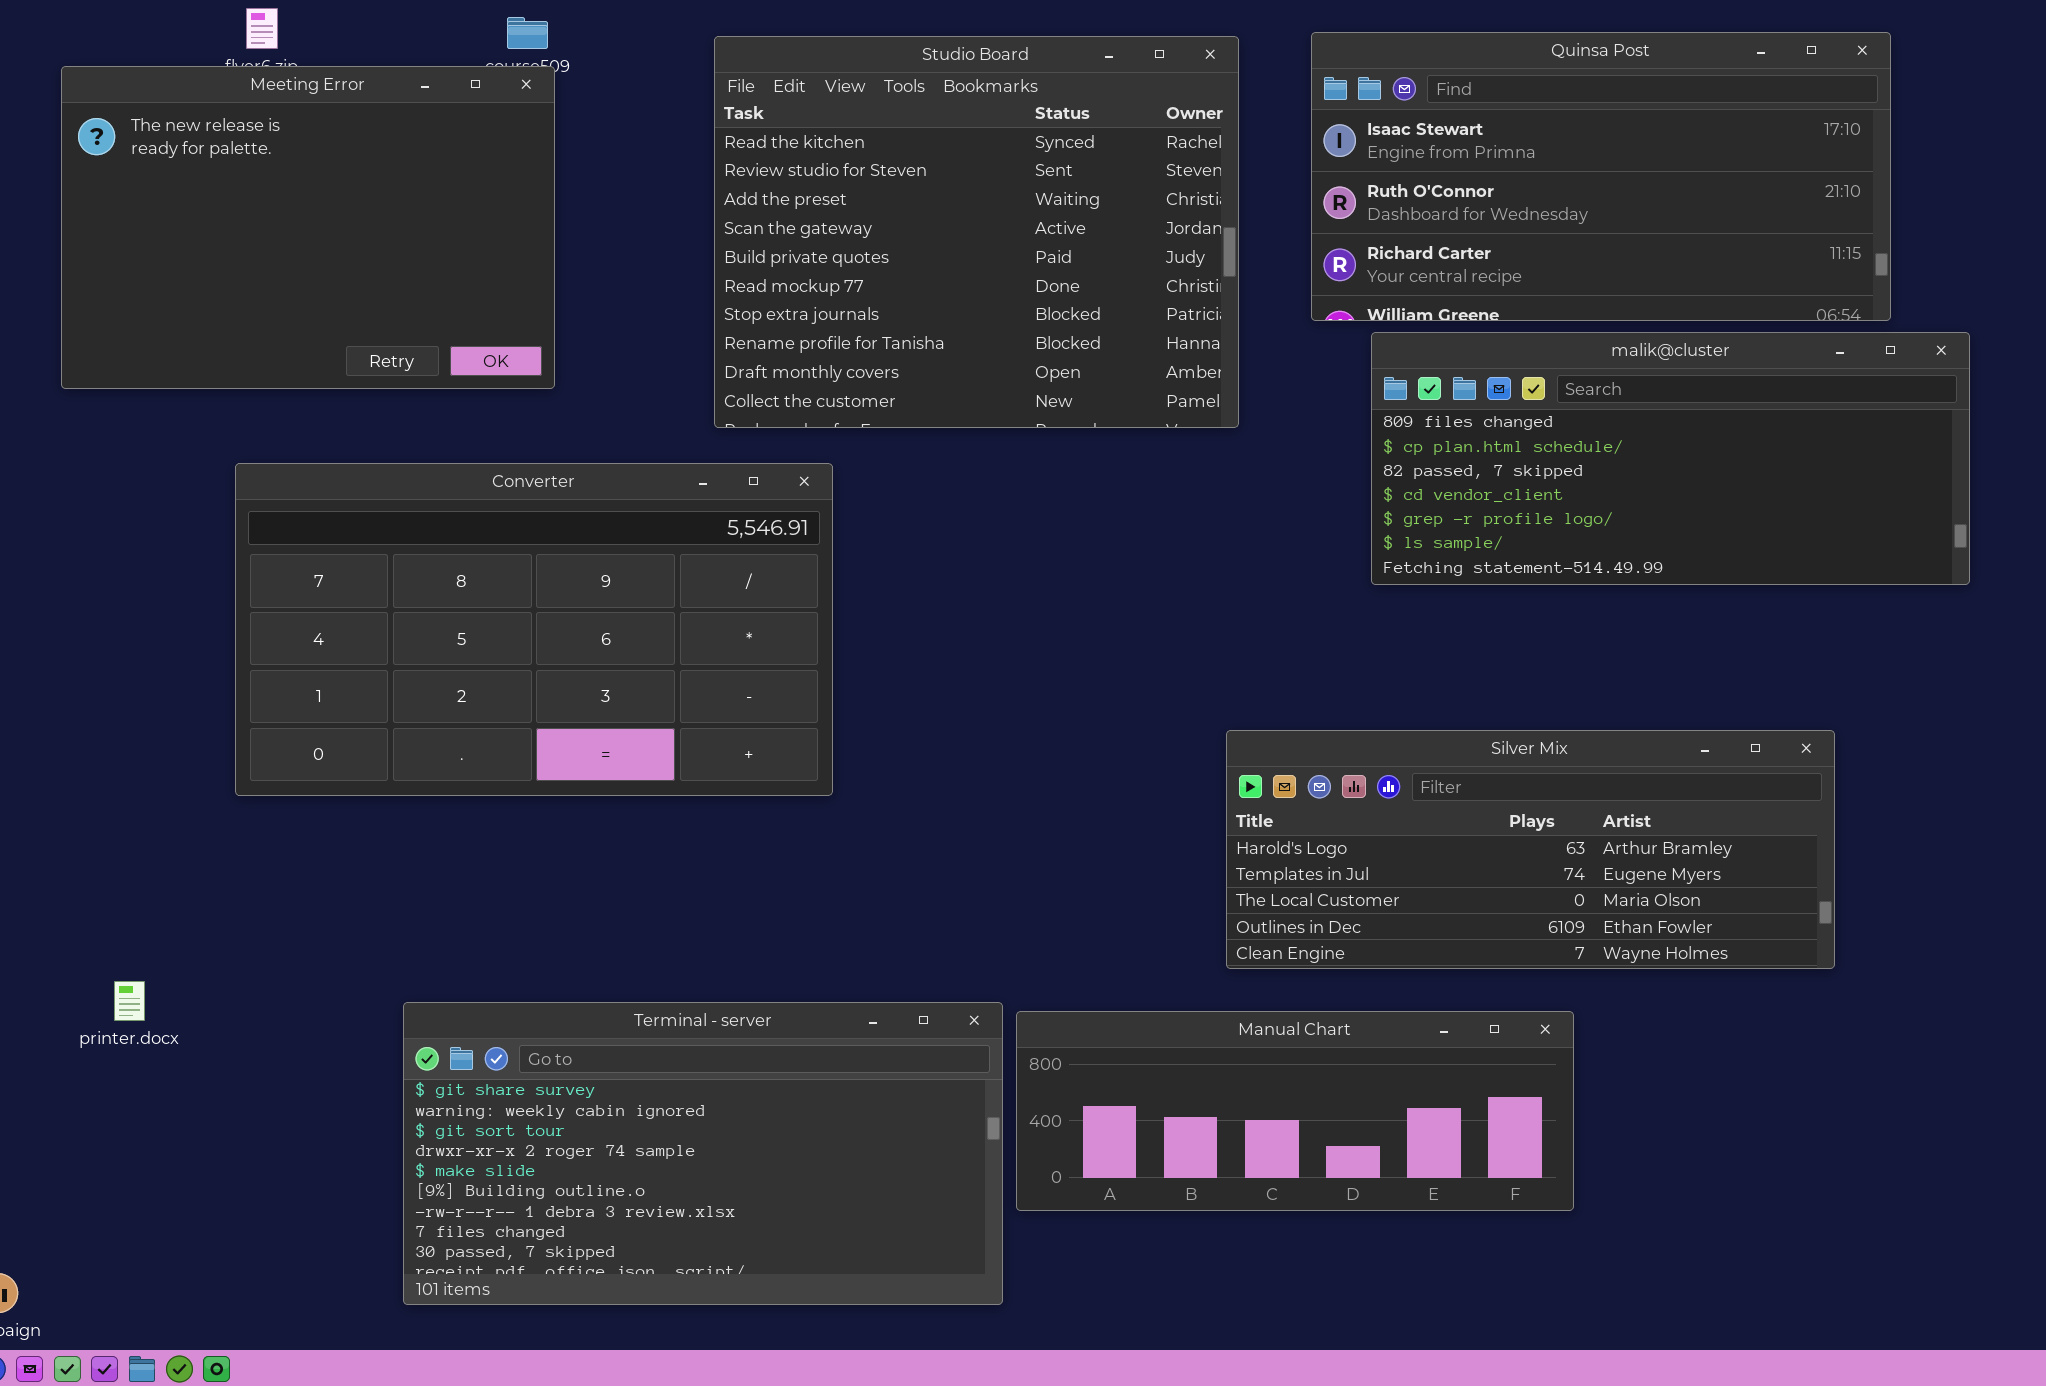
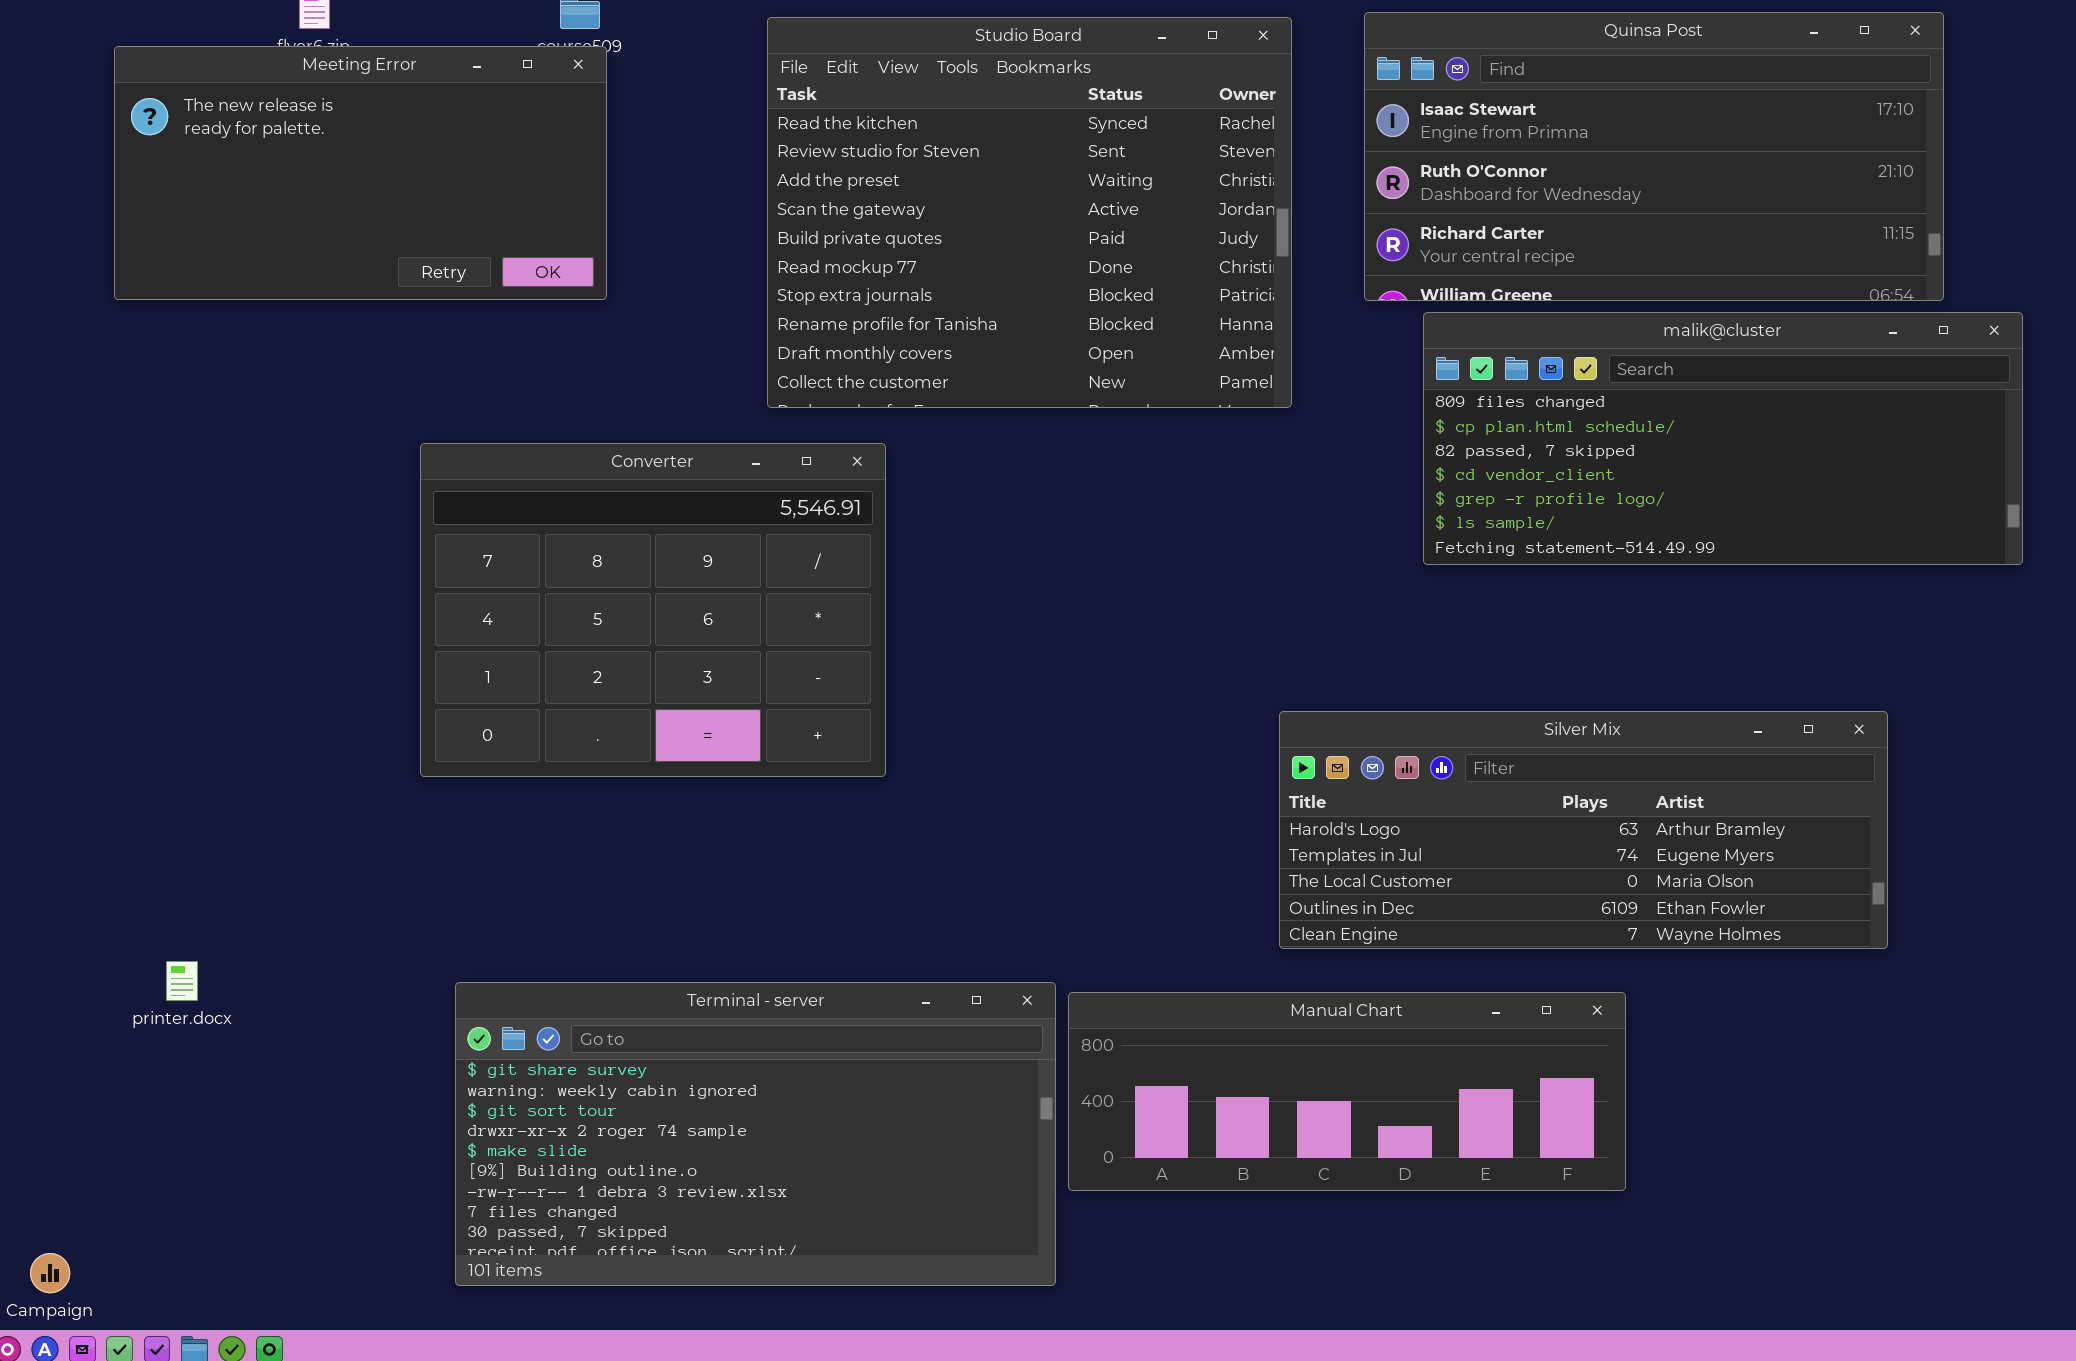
Meeting Error: [61,66,555,389] -> [114,46,607,300], resized
Converter: [235,463,833,796] -> [420,443,886,777], resized

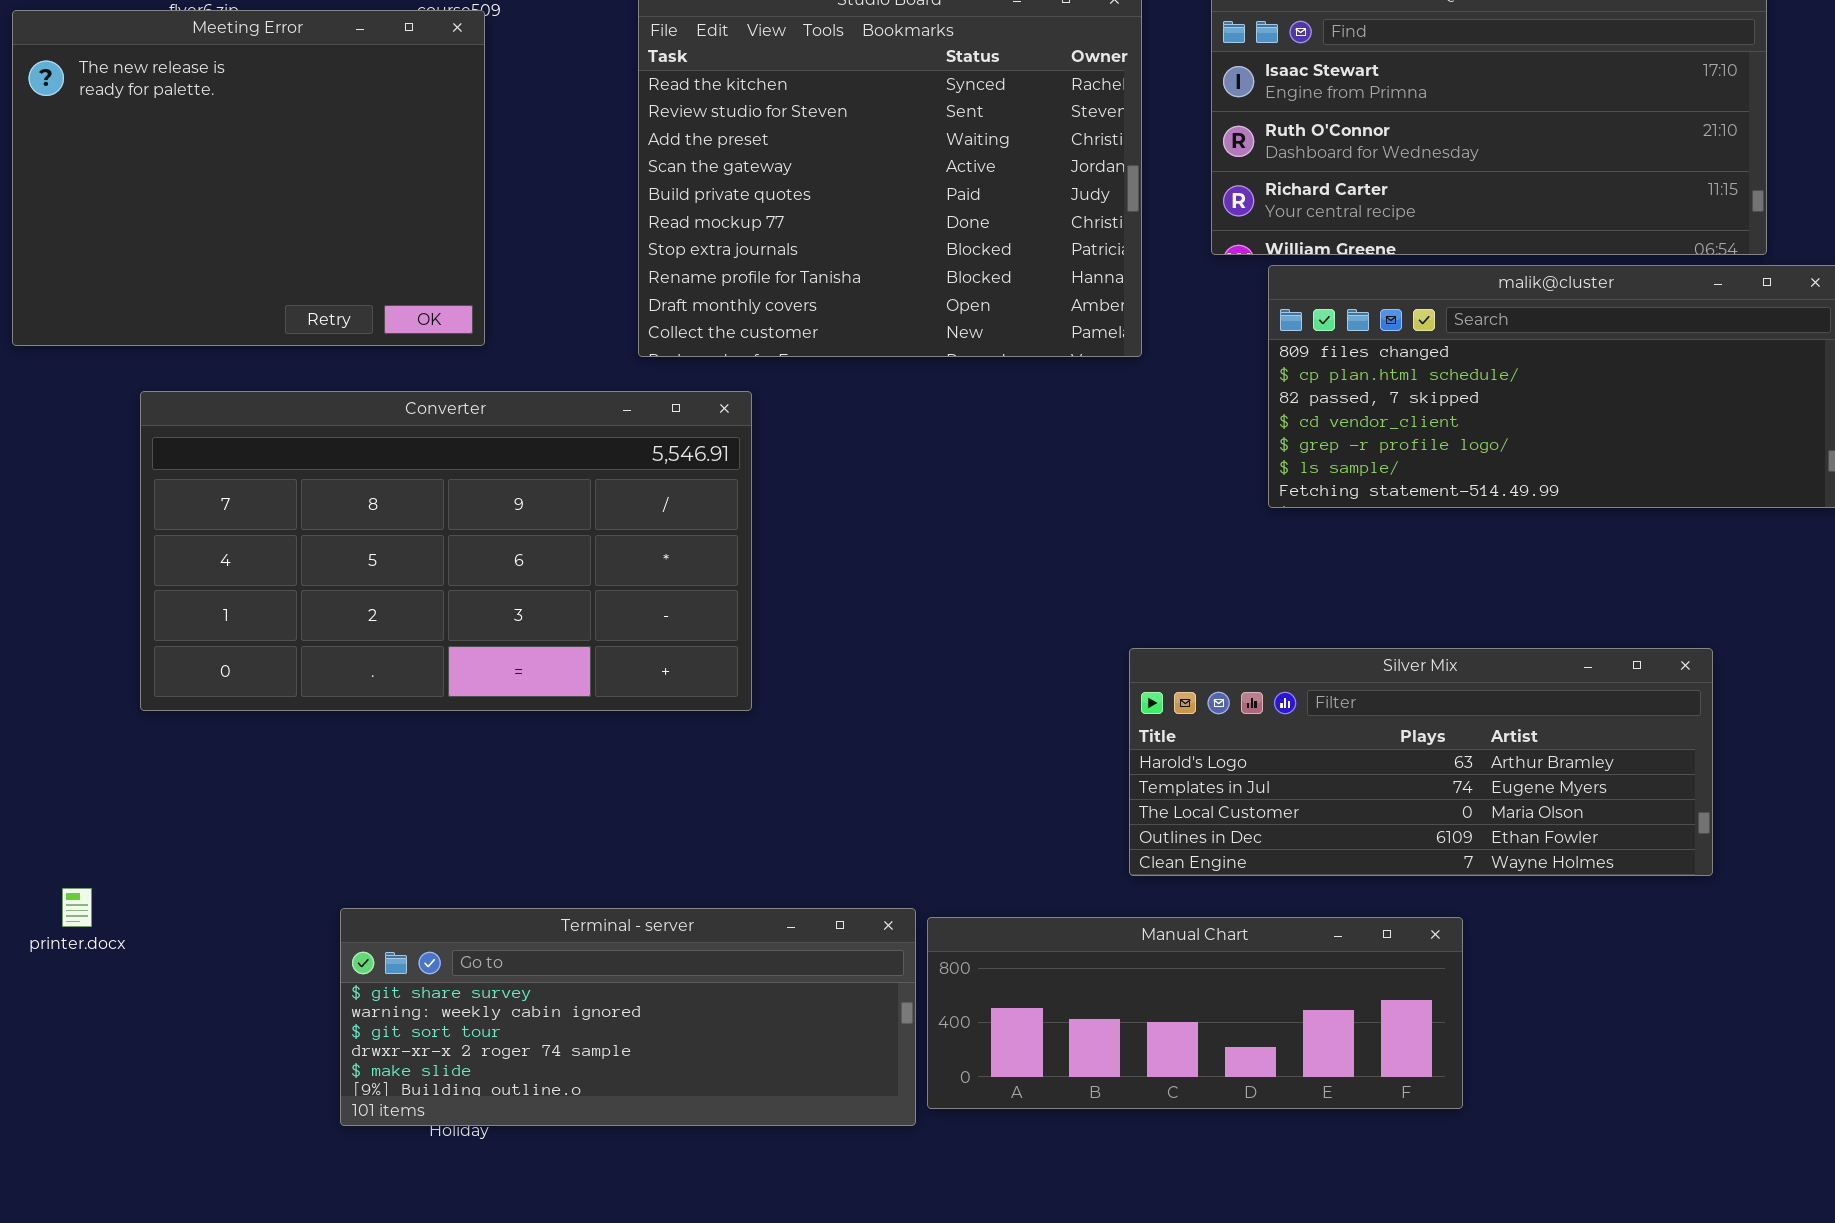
Meeting Error: [114,46,607,300] -> [12,10,485,346], resized
Converter: [420,443,886,777] -> [140,391,752,711], resized
Terminal - server: [455,982,1056,1286] -> [340,908,916,1126], resized

